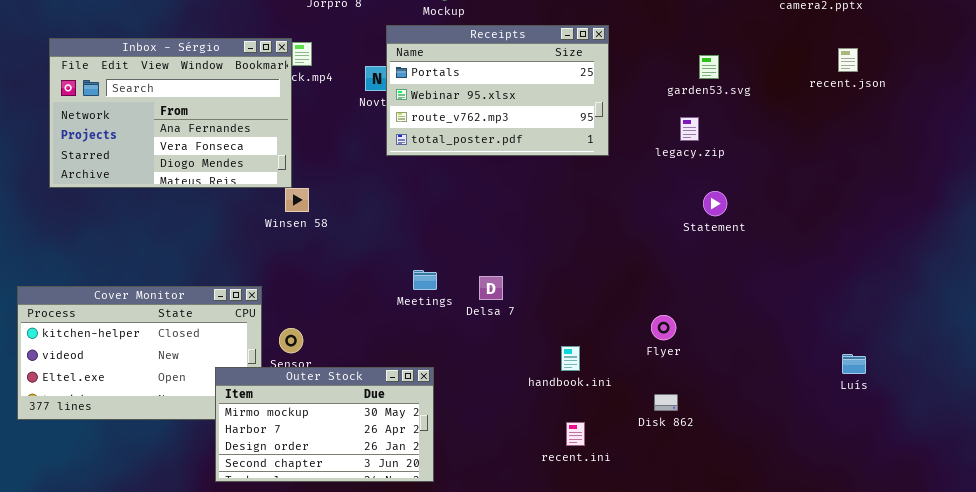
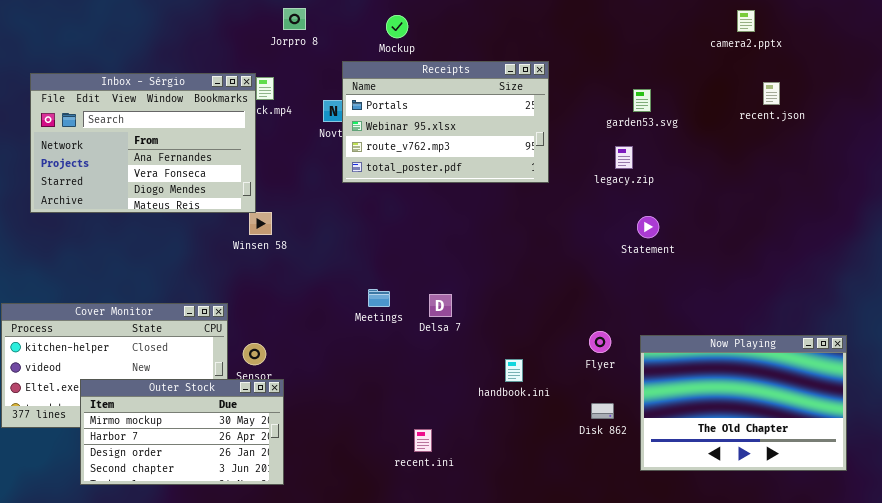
Now Playing: none -> [640,335,847,471], opened
Outer Stock: [215,367,434,482] -> [80,379,284,485], moved
recent.ini: [566,422,585,446] -> [414,429,432,452], moved

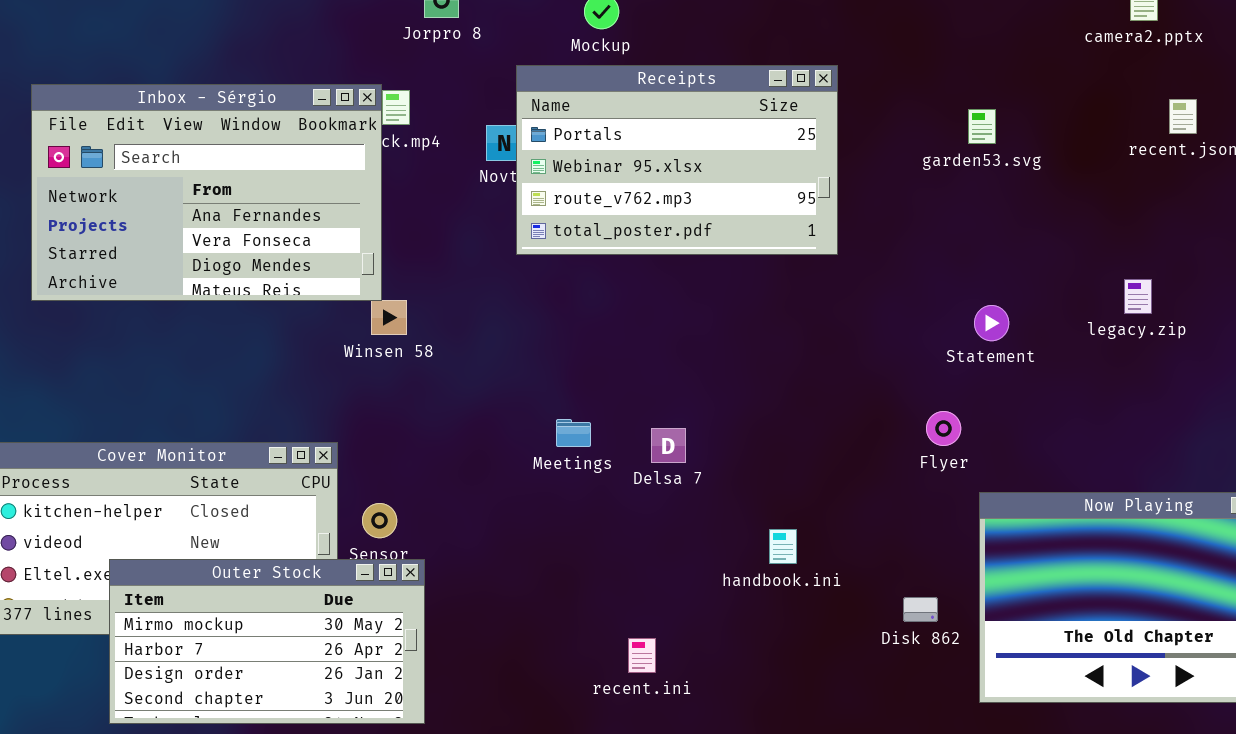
legacy.zip: [615,146,633,169] -> [1124,279,1152,314], moved
Flyer: [589,331,611,353] -> [926,411,961,446], moved

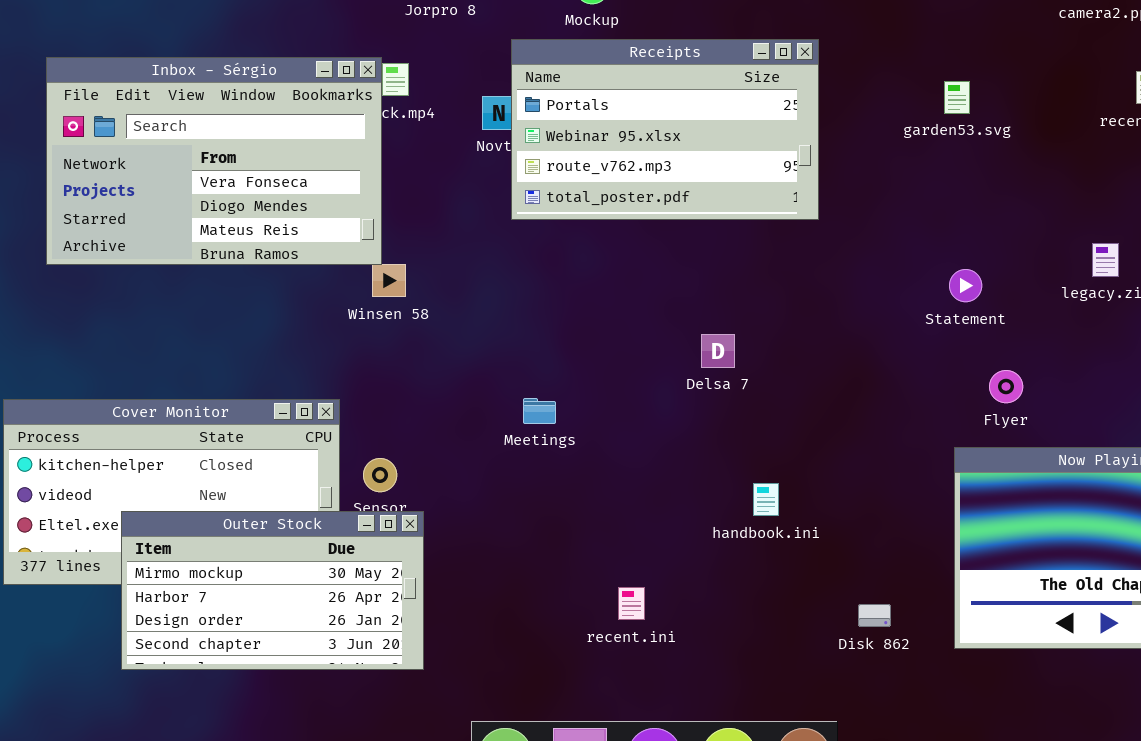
Inbox - Sérgio: [31,84,382,301] -> [46,57,382,265], scrolled down 1 row
Flyer: [926,411,961,446] -> [989,370,1023,403], moved
Meetings: [556,419,591,447] -> [523,398,556,424], moved
Delsa 7: [651,428,686,463] -> [701,334,735,368], moved
Disk 862: [903,597,938,622] -> [858,604,891,627], moved

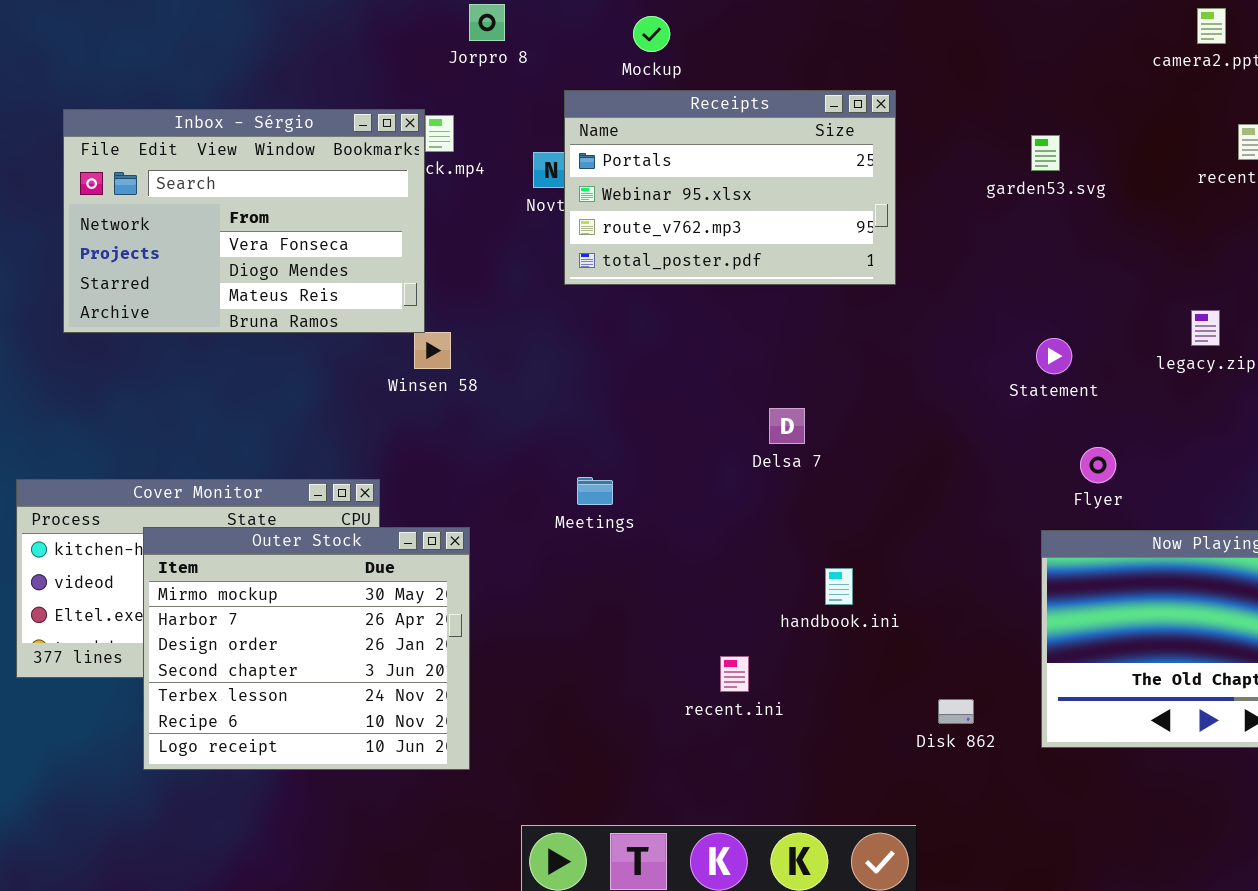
Outer Stock: [121,511,424,670] -> [143,527,470,770], resized
recent.ini: [618,587,645,620] -> [720,656,749,692], moved

